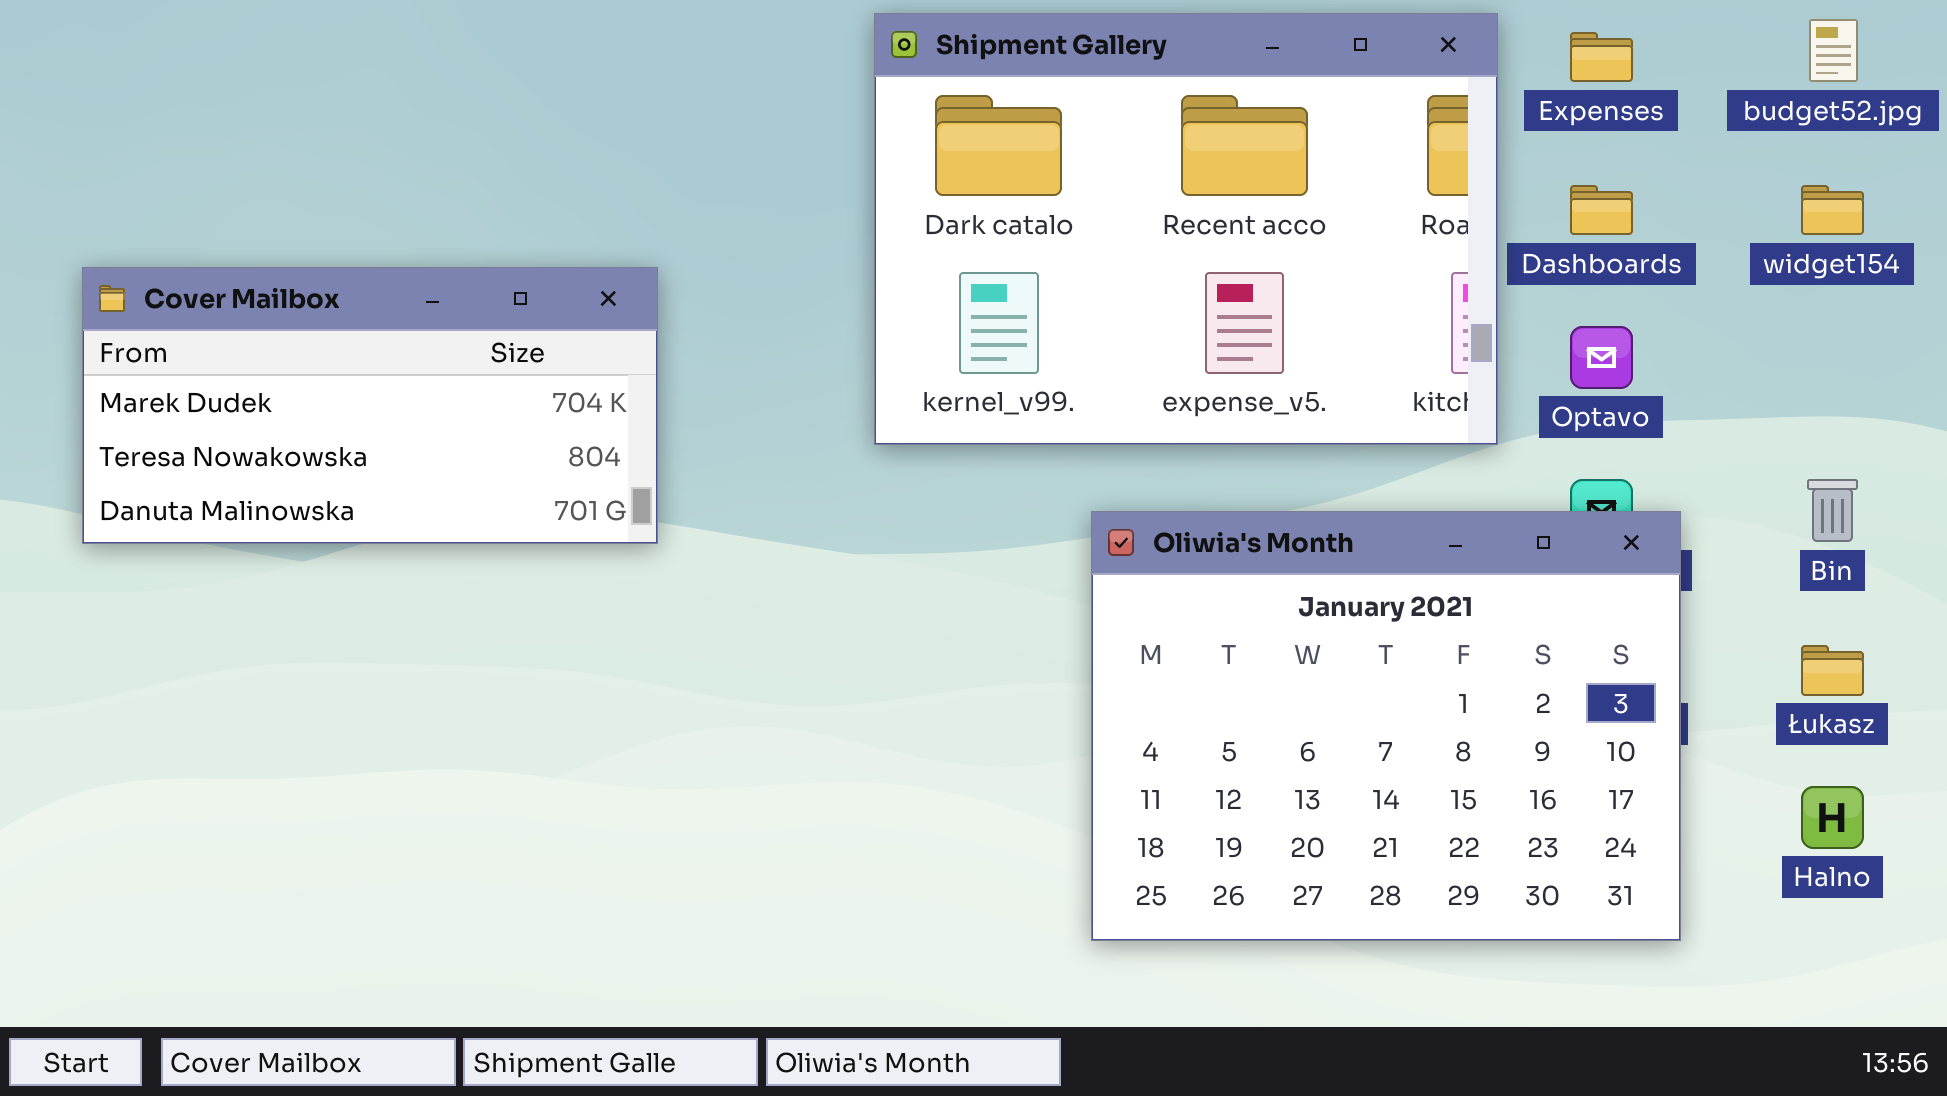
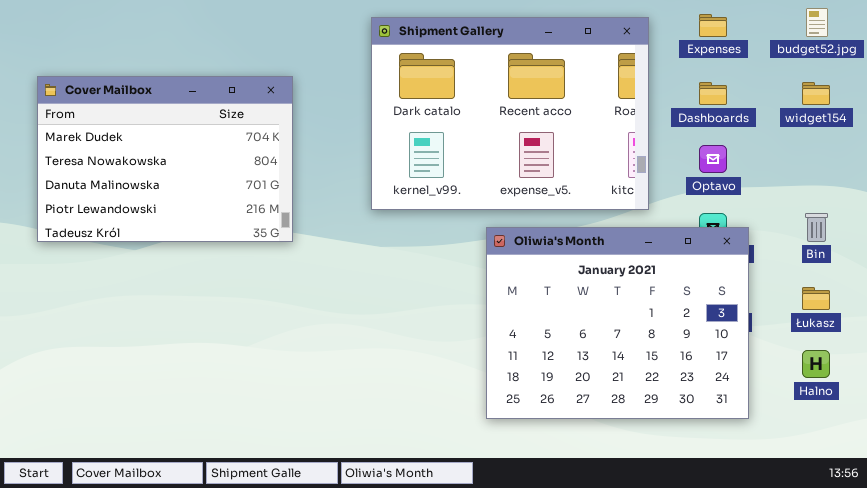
Shipment Gallery: [874,13,1498,445] -> [371,17,649,210], moved
Cover Mailbox: [82,267,658,544] -> [37,76,293,242], resized

